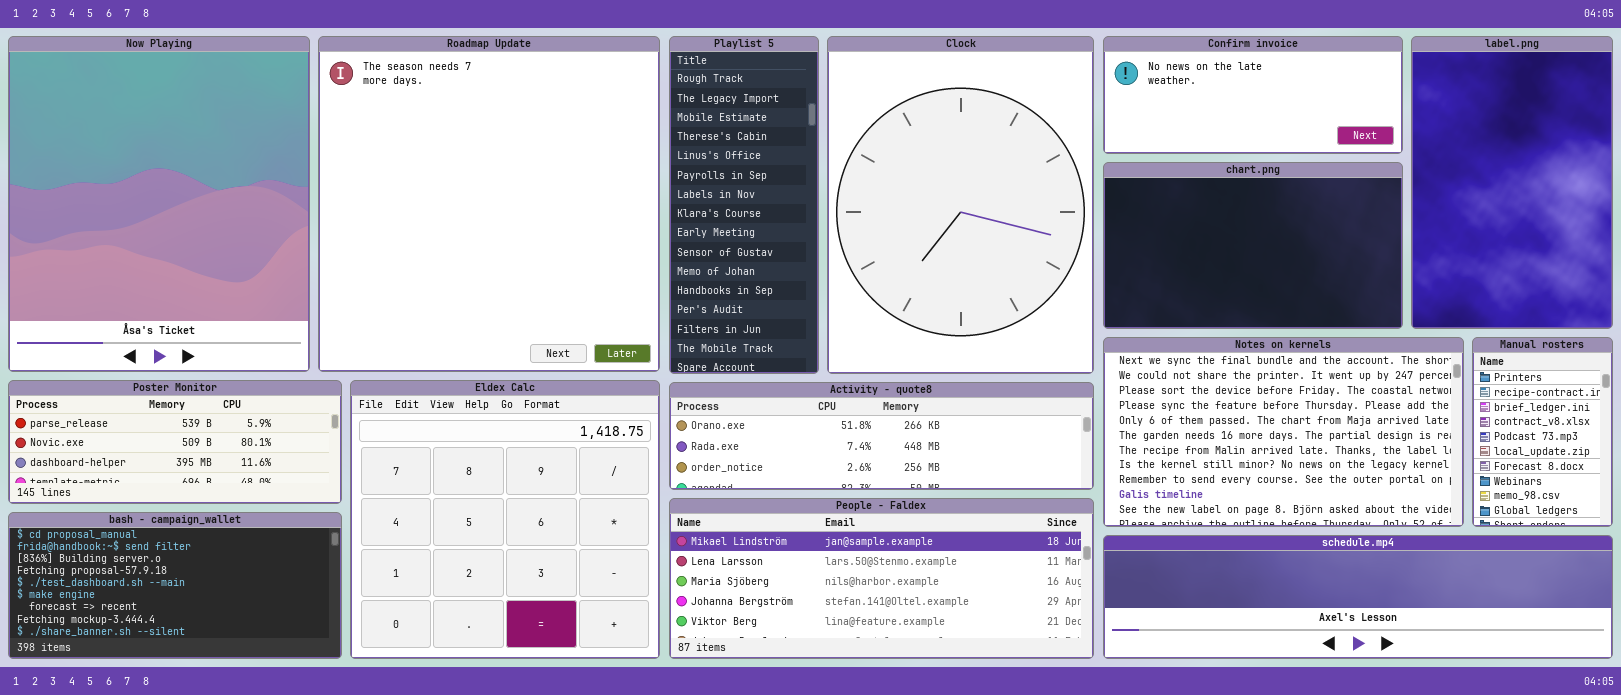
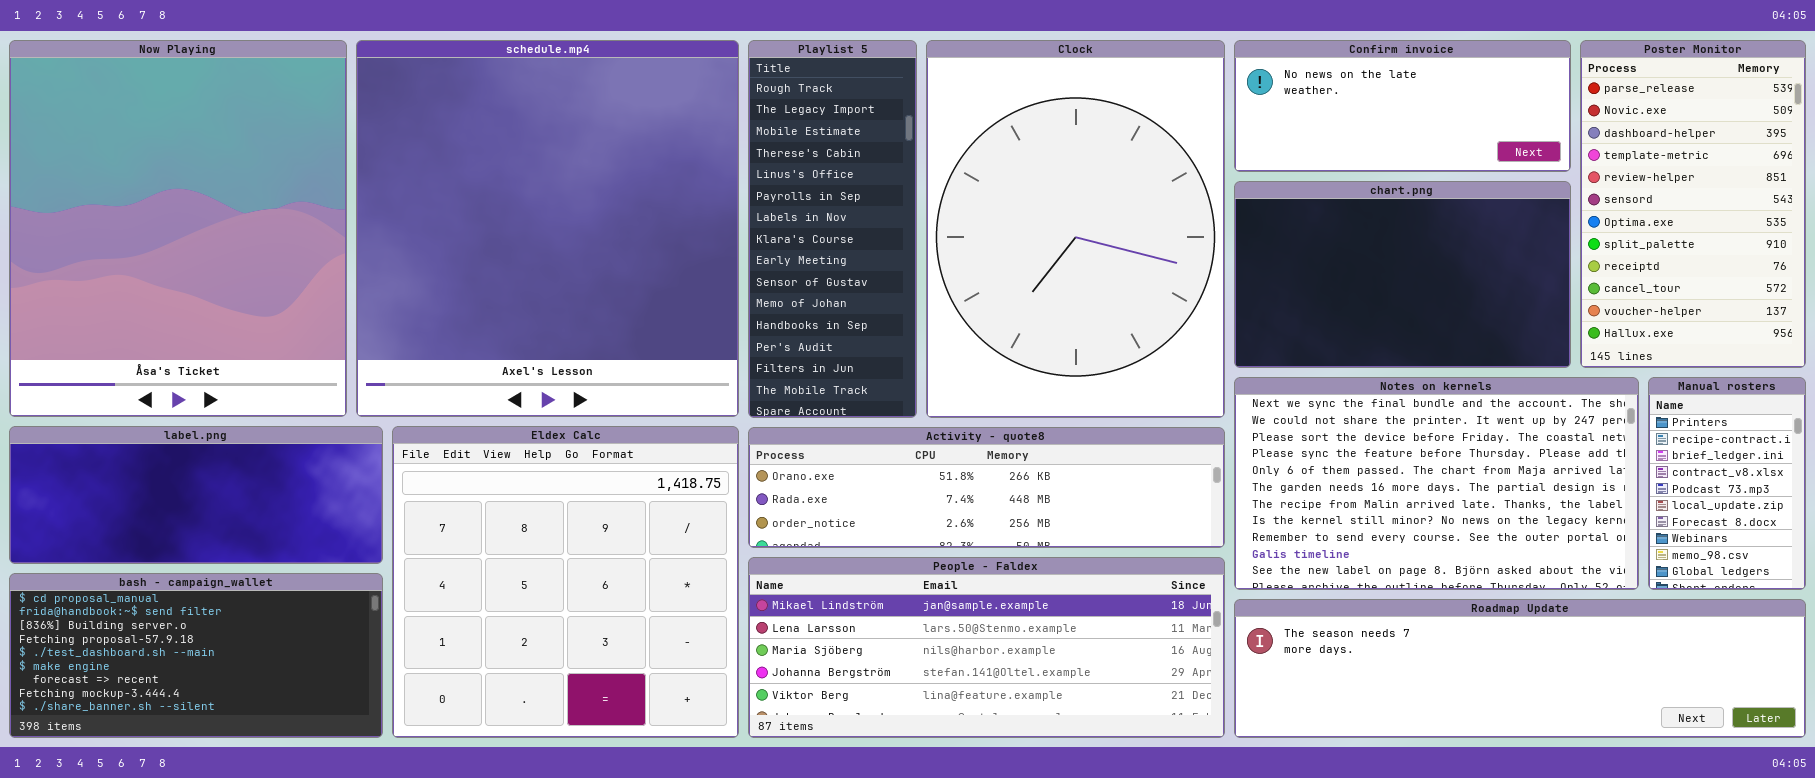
Roadmap Update: [318,36,660,372] -> [1234,599,1806,738], moved, resized
label.png: [1411,36,1613,329] -> [9,426,383,564], moved, resized
Poster Monitor: [8,380,342,504] -> [1580,40,1806,368], moved, resized
schedule.mp4: [1103,535,1613,659] -> [356,40,739,417], moved, resized

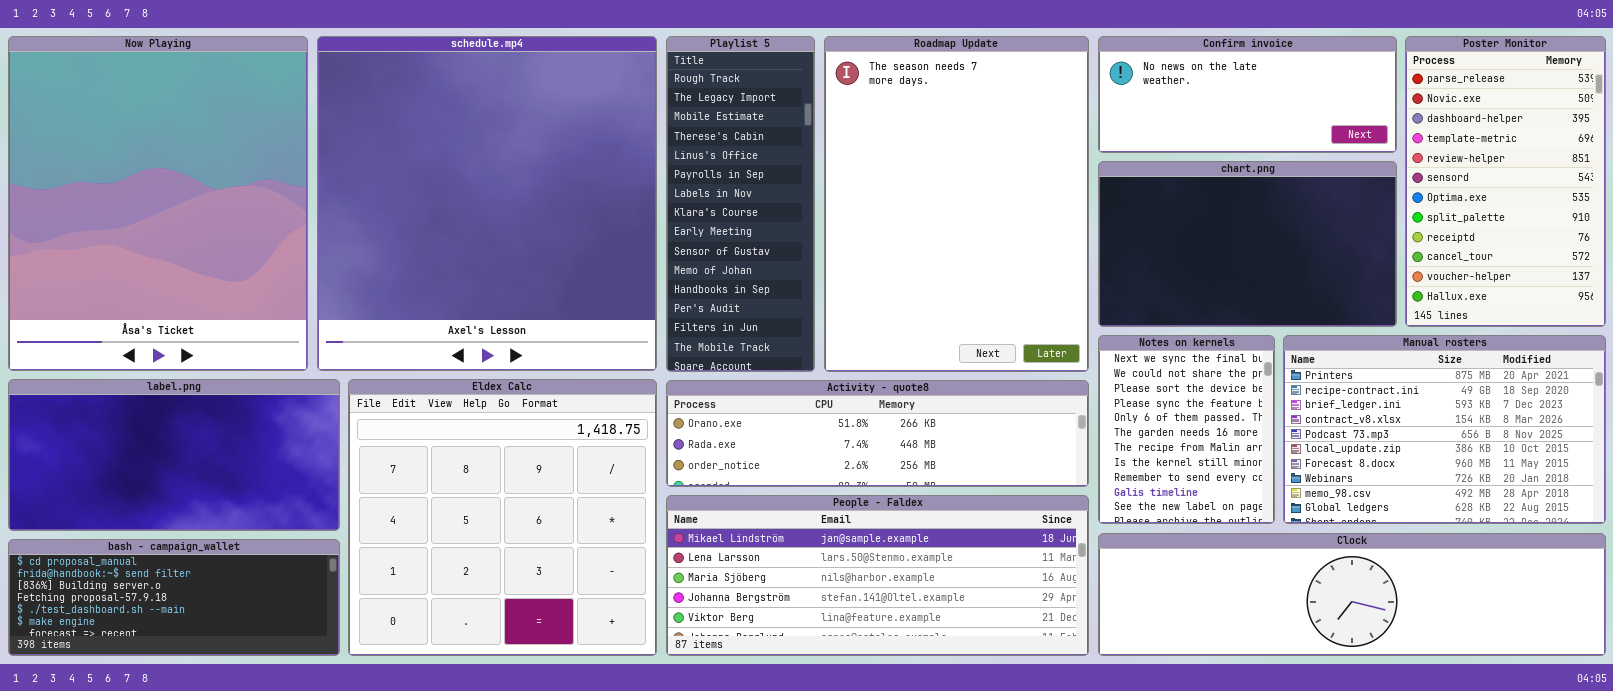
Clock: [926,40,1225,418] -> [1098,533,1606,656], moved, resized
Notes on kernels: [1234,377,1639,590] -> [1098,335,1275,524], resized
Manual rosters: [1648,377,1806,590] -> [1283,335,1606,524], resized
label.png: [9,426,383,564] -> [8,379,340,531], resized
bash - campaign_wallet: [9,573,383,738] -> [8,539,340,656], resized
Roadmap Update: [1234,599,1806,738] -> [824,36,1089,372], moved, resized

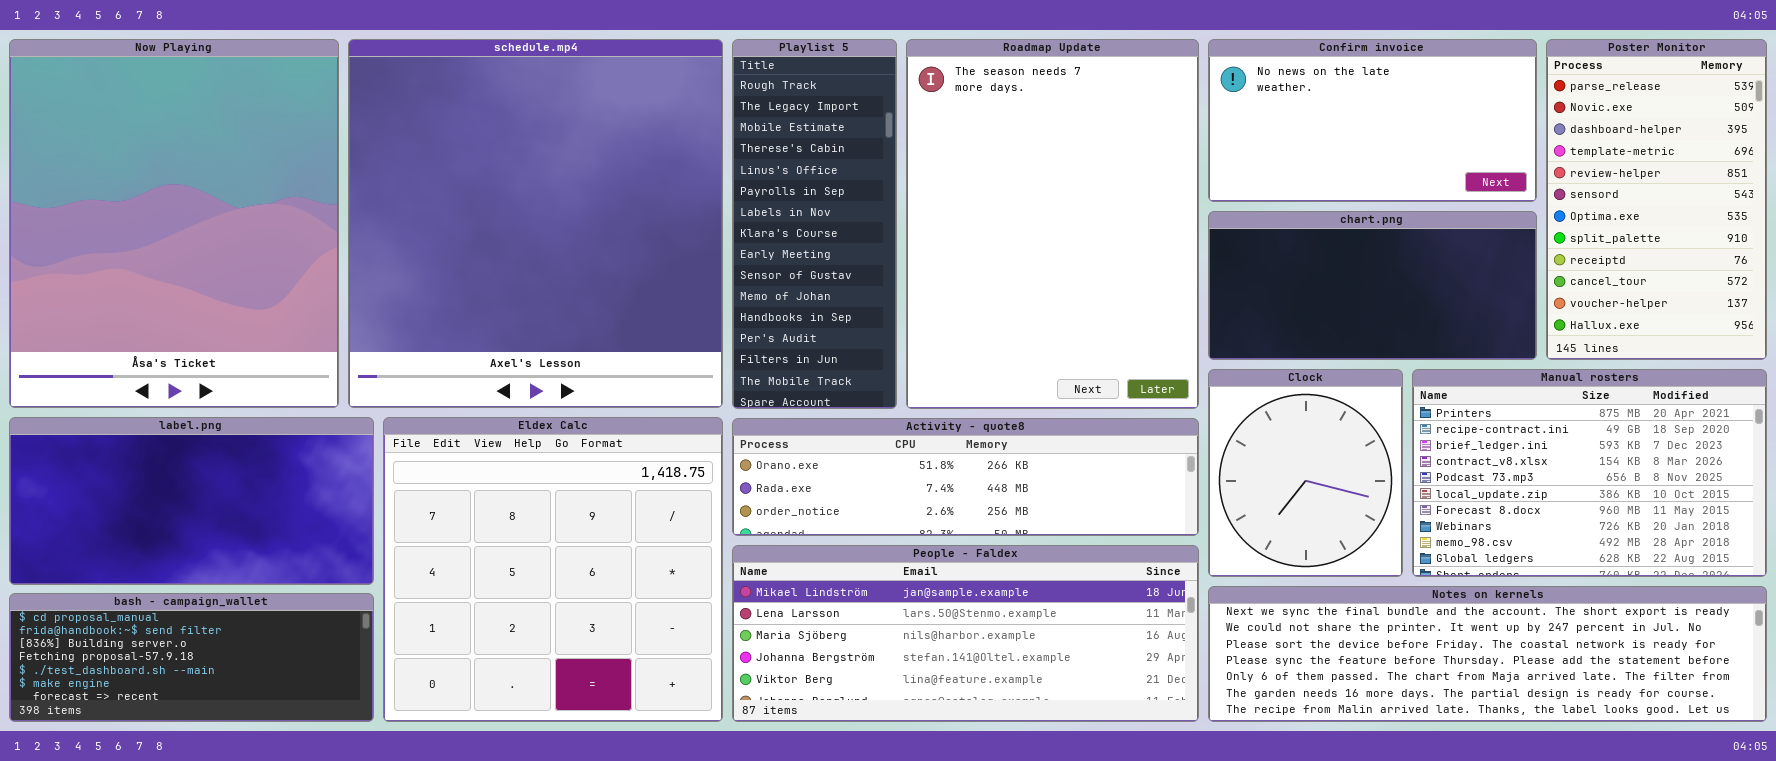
Confirm invoice: [1098,36,1397,153] -> [1208,39,1537,202], resized
chart.png: [1098,161,1397,327] -> [1208,211,1537,360], resized
Notes on kernels: [1098,335,1275,524] -> [1208,586,1767,722], moved, resized
Clock: [1098,533,1606,656] -> [1208,369,1403,577], moved, resized

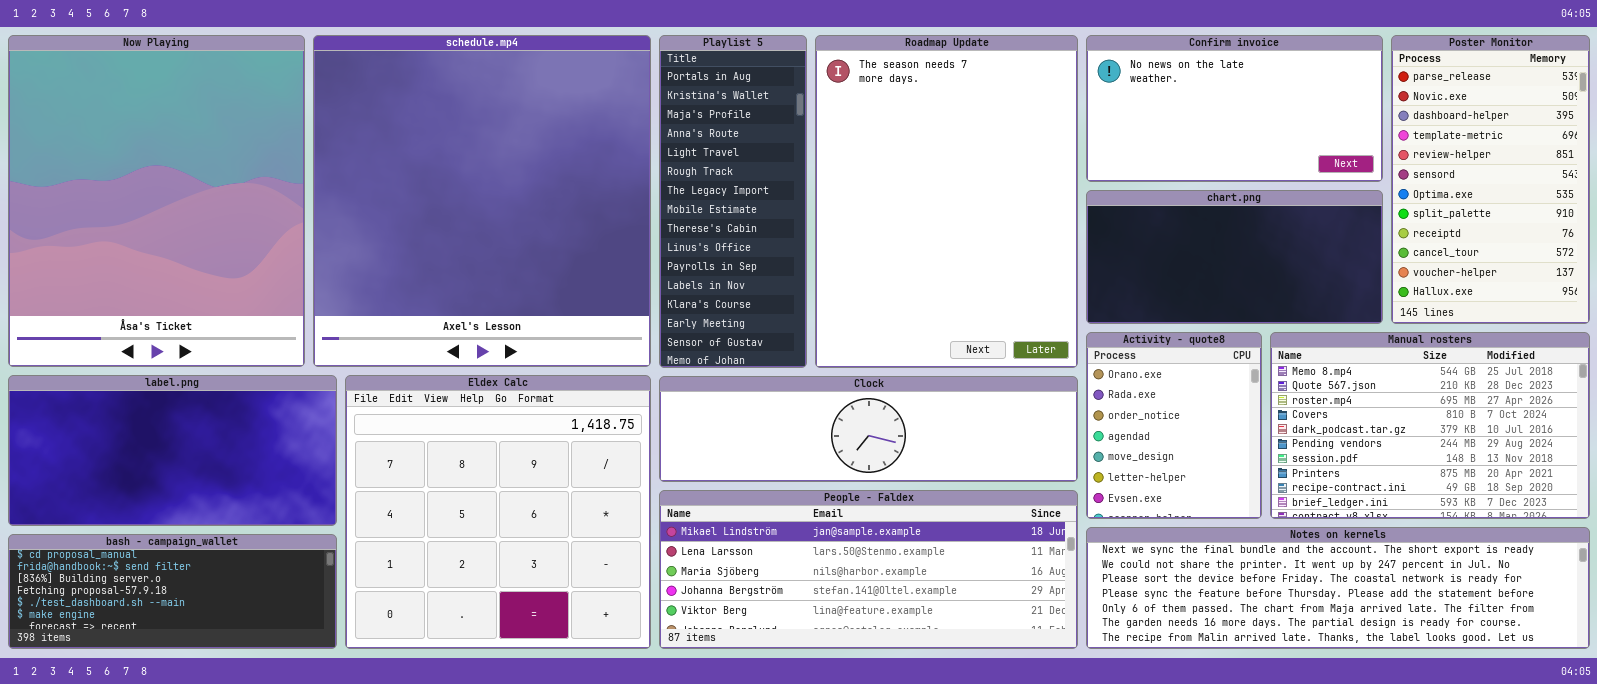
Playlist 5: [732,39,897,409] -> [659,35,807,368], scrolled up 5 rows
Clock: [1208,369,1403,577] -> [659,376,1078,482], moved, resized
Manual rosters: [1412,369,1767,577] -> [1270,332,1590,519], scrolled up 7 rows
Activity - quote8: [732,418,1199,536] -> [1086,332,1262,519], moved, resized

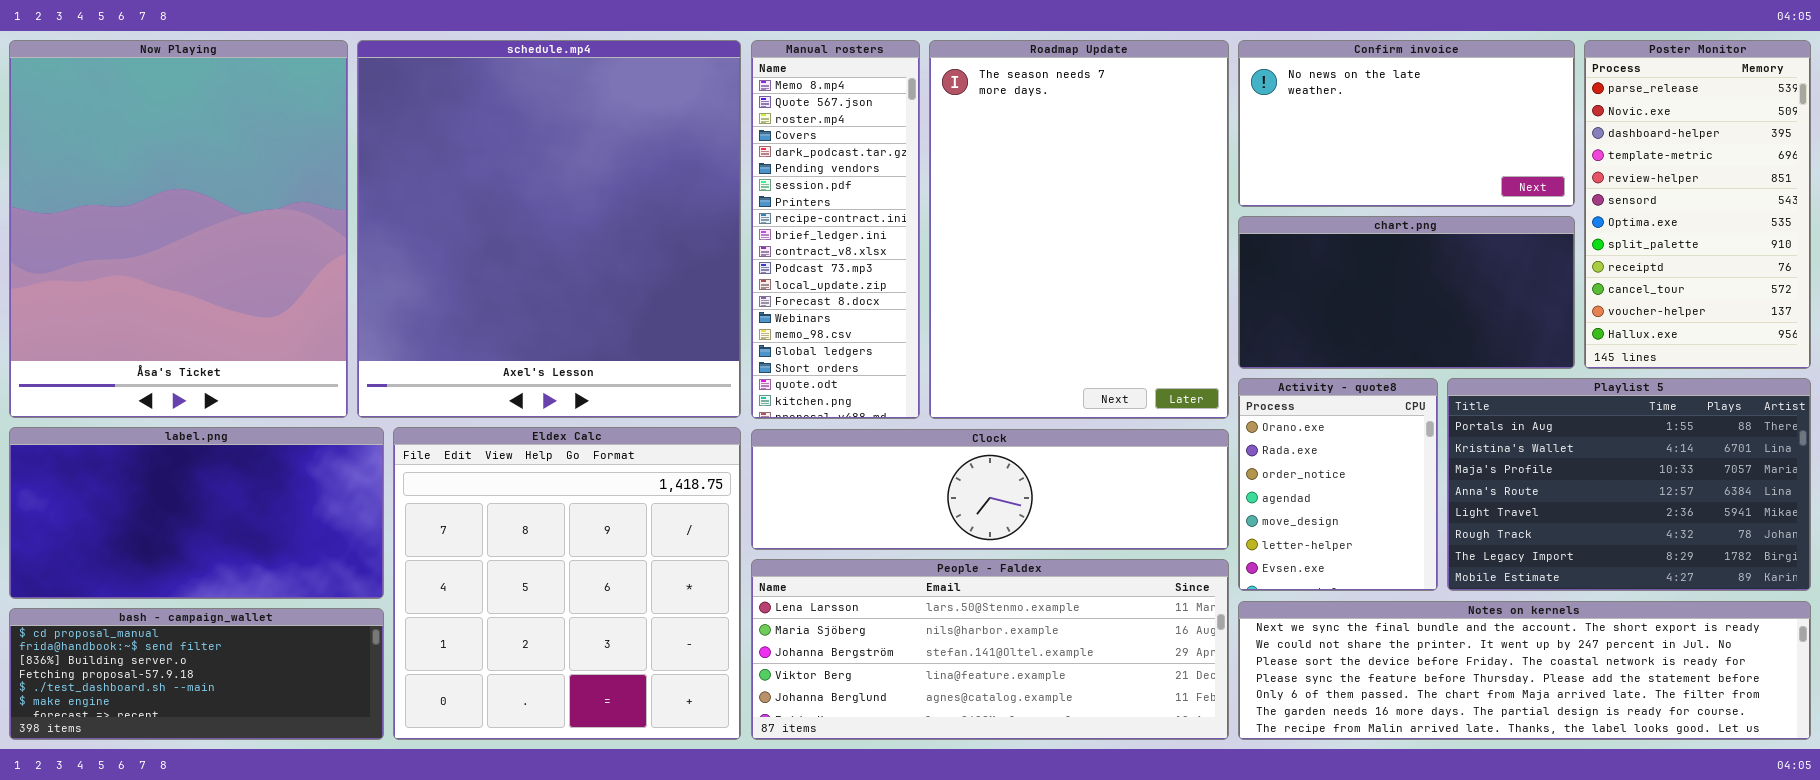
Playlist 5: [659,35,807,368] -> [1447,378,1811,591], moved, resized
Manual rosters: [1270,332,1590,519] -> [751,40,920,419], moved, resized
People - Faldex: [659,490,1078,649] -> [751,559,1229,740], scrolled down 1 row

